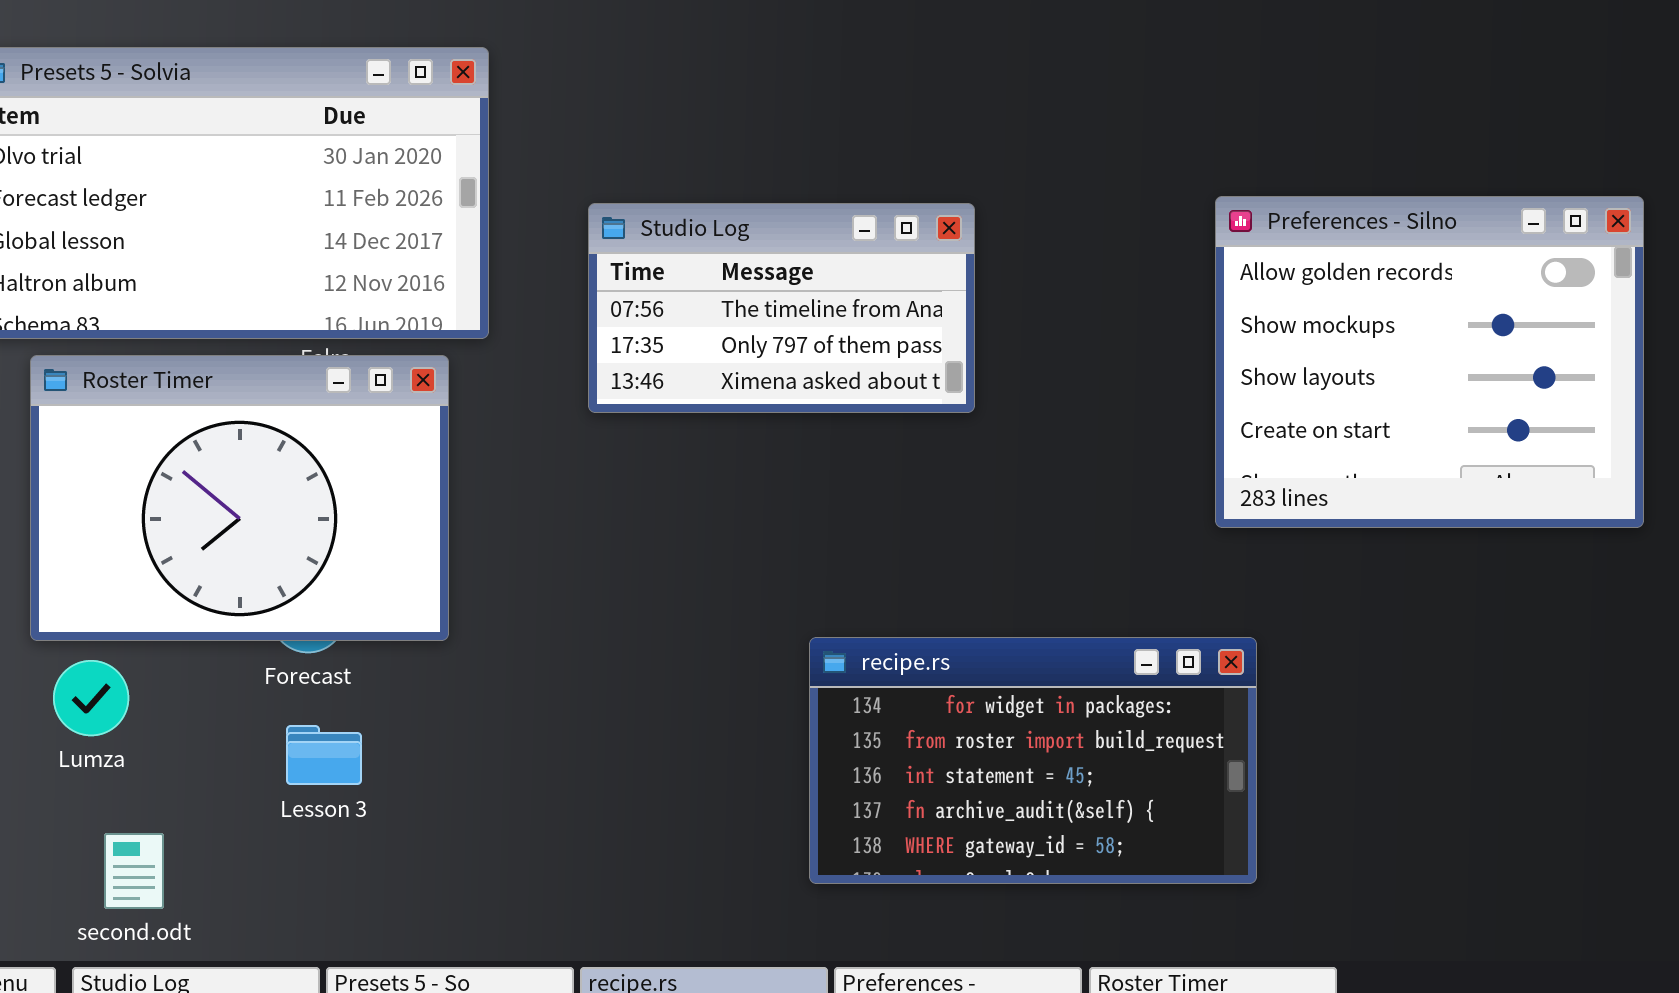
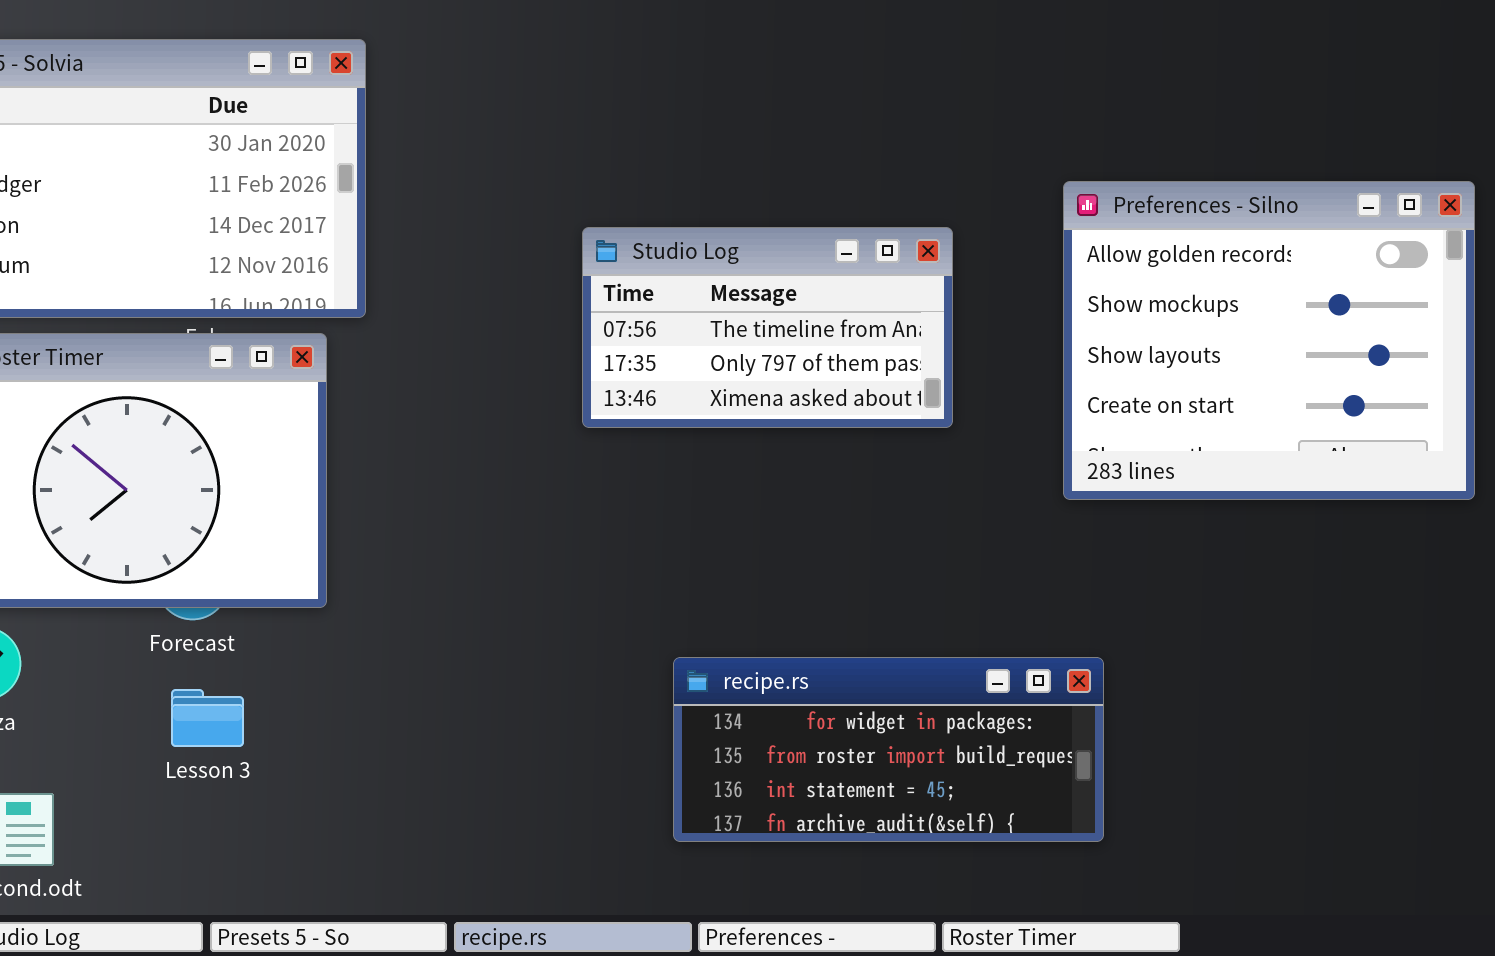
Studio Log: [588,203,975,413] -> [582,227,953,428], moved
recipe.rs: [809,637,1257,884] -> [673,657,1104,842], resized

